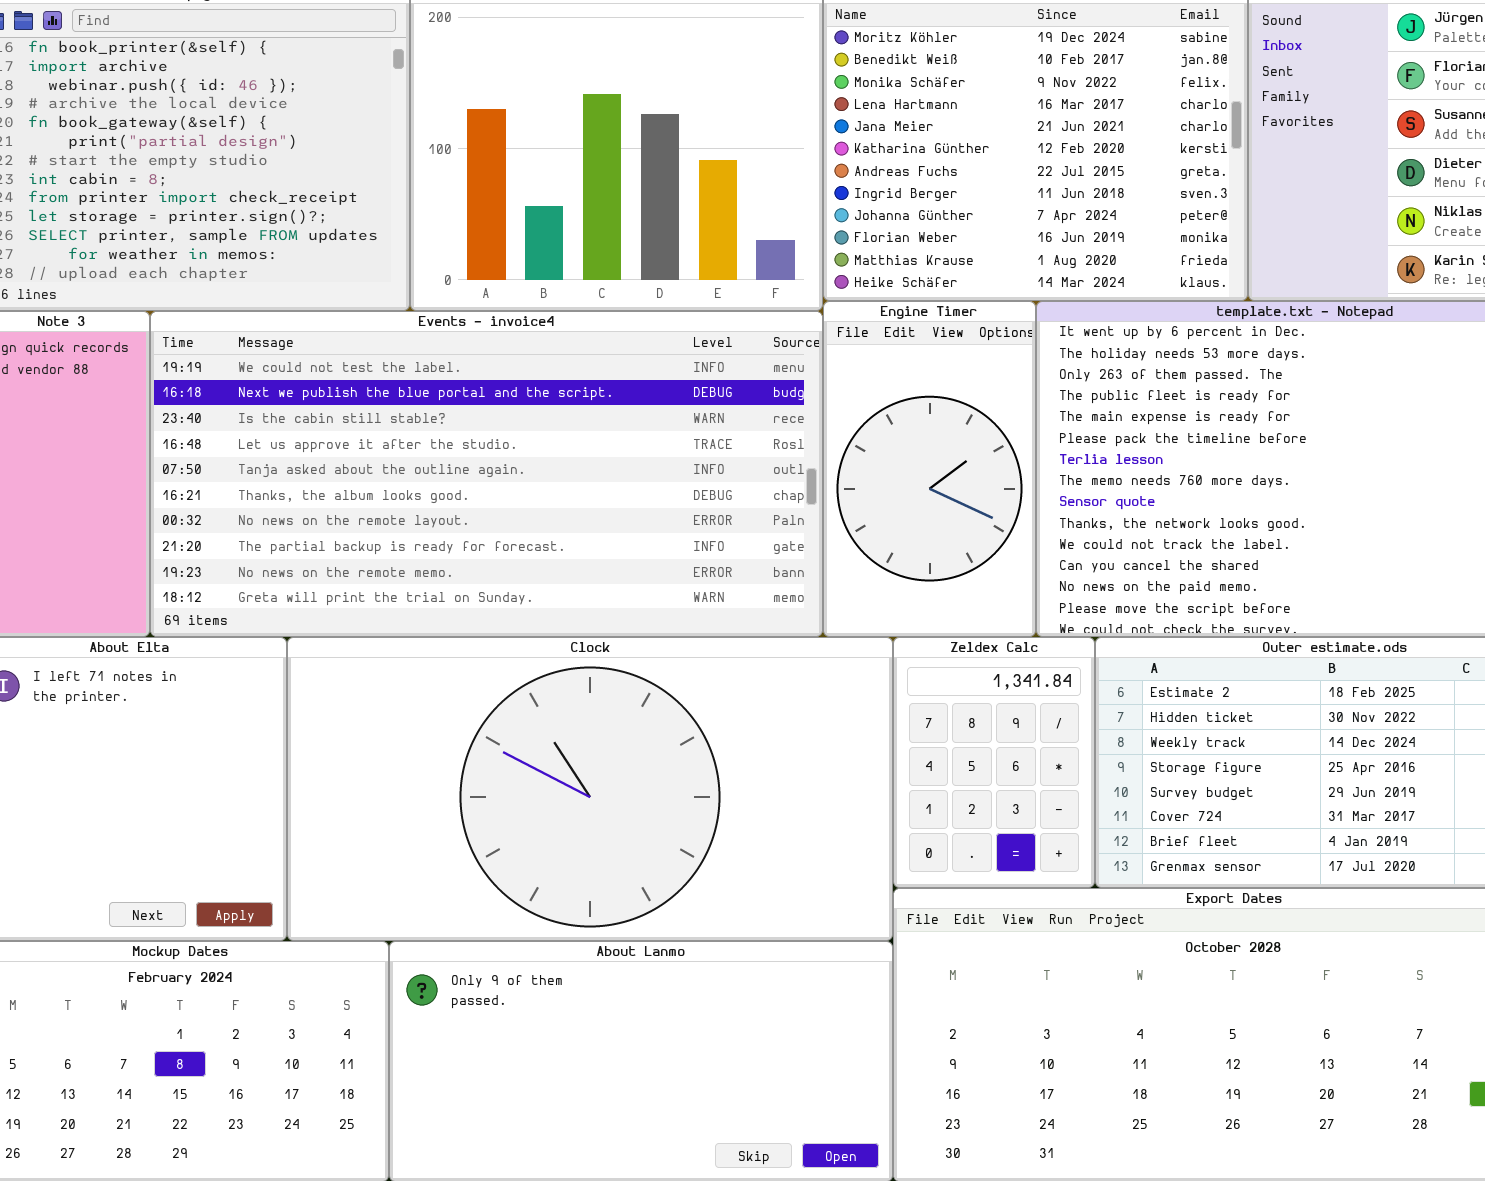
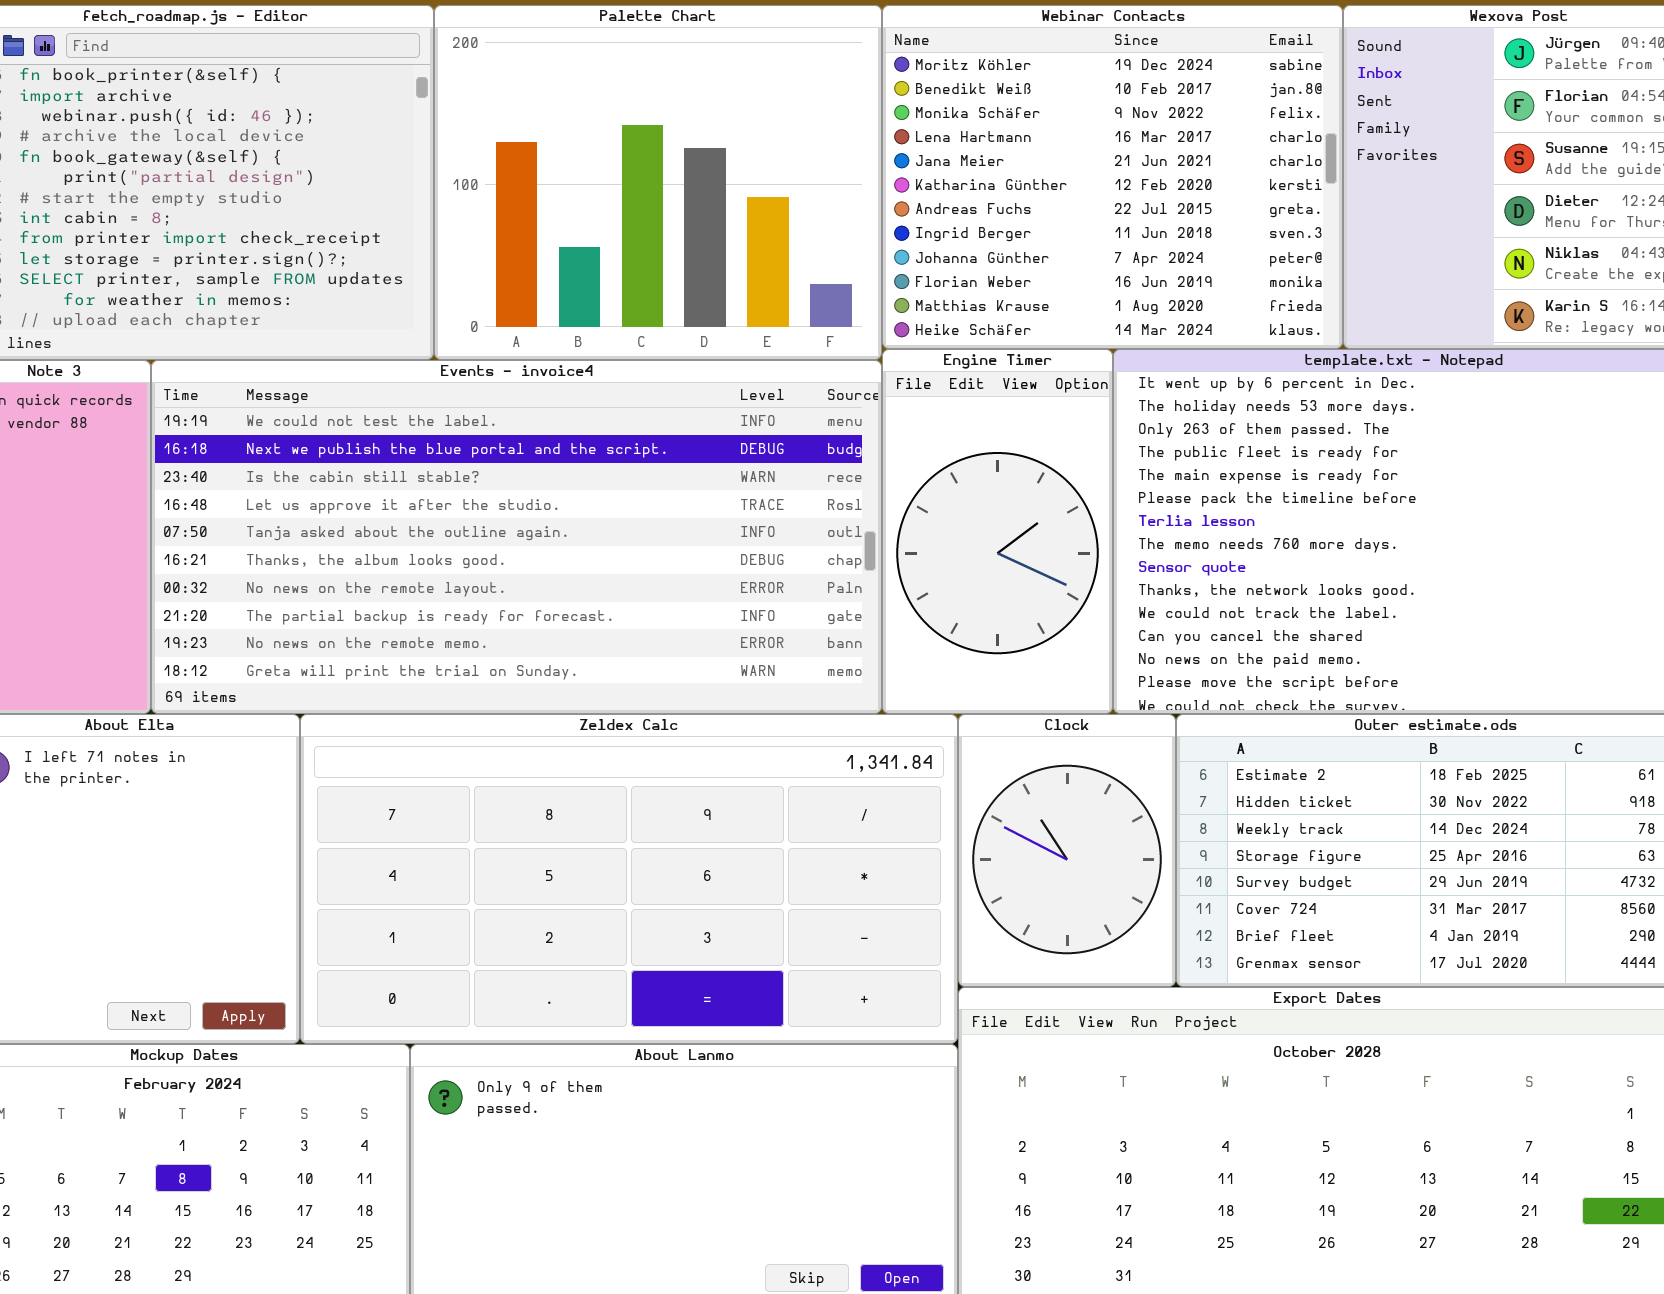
Clock: [287,637,893,941] -> [958,714,1176,987], moved, resized
Zeldex Calc: [893,637,1095,888] -> [300,714,958,1044], moved, resized

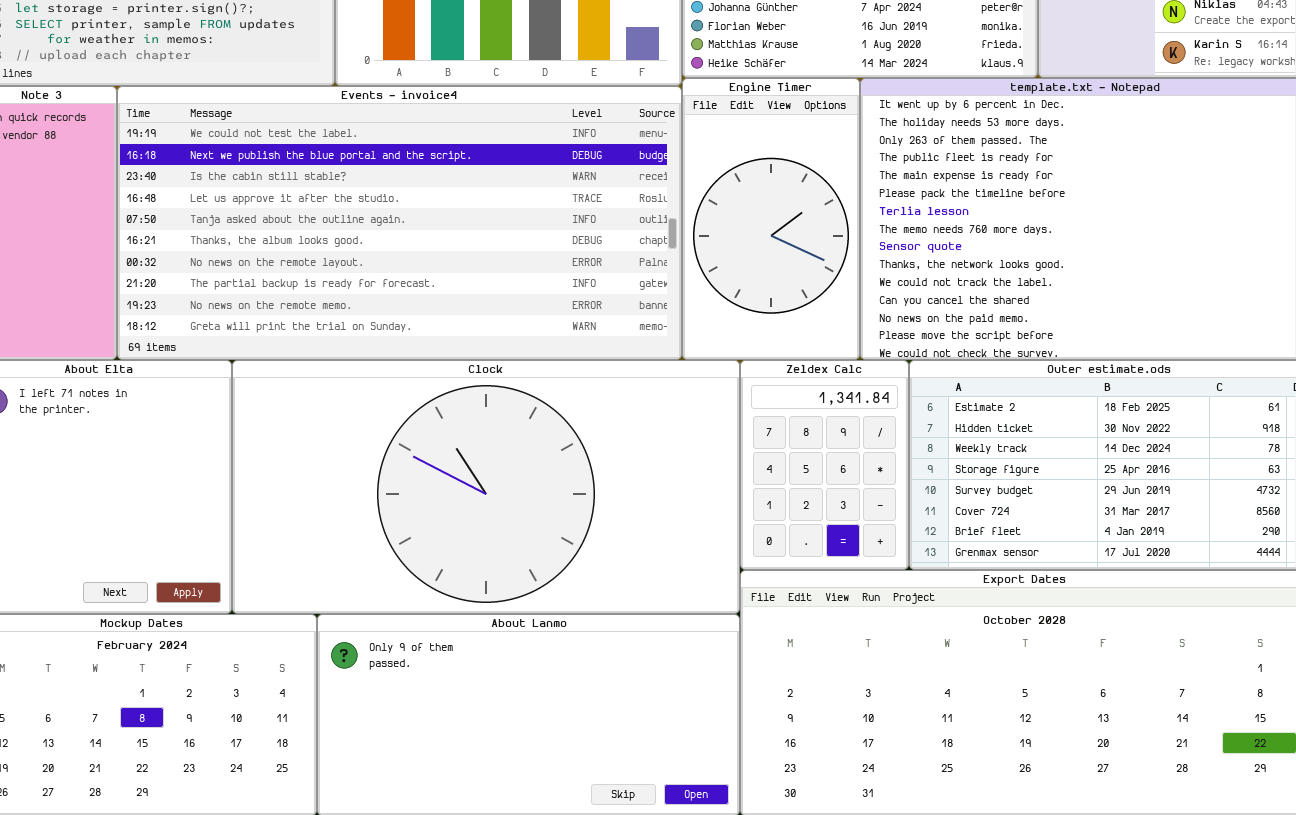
Zeldex Calc: [300,714,958,1044] -> [740,360,909,570], moved, resized
Clock: [958,714,1176,987] -> [232,360,740,614], moved, resized

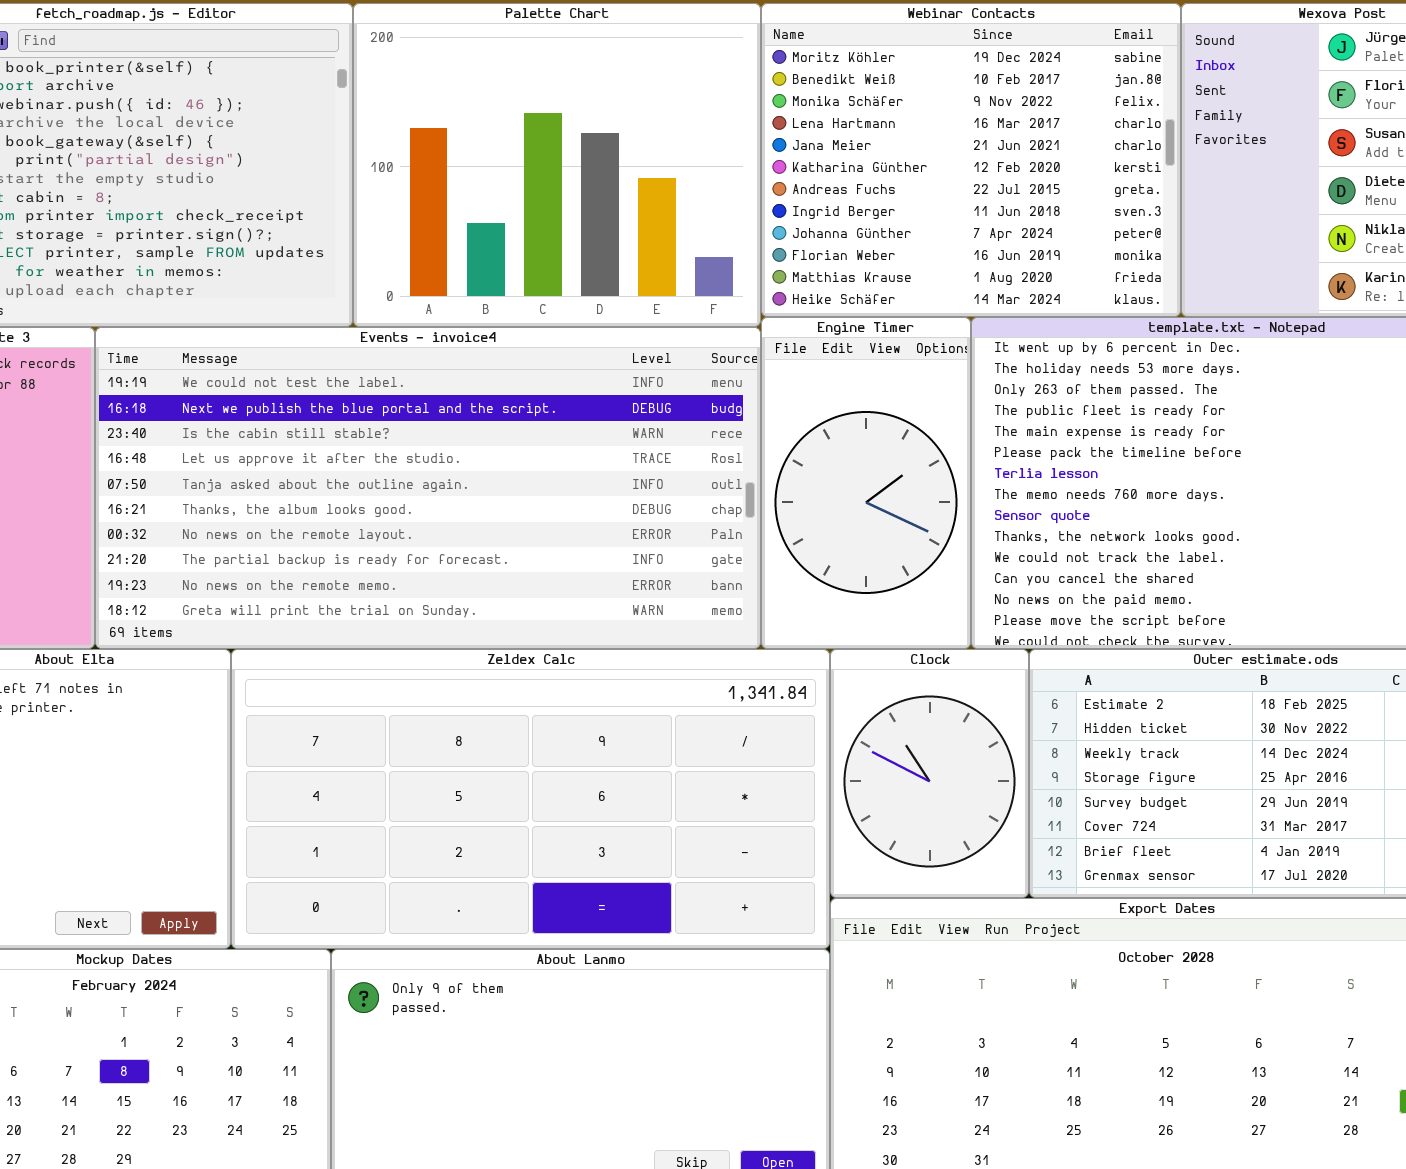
Clock: [232,360,740,614] -> [830,649,1029,898], moved, resized
Zeldex Calc: [740,360,909,570] -> [231,649,830,949], moved, resized

